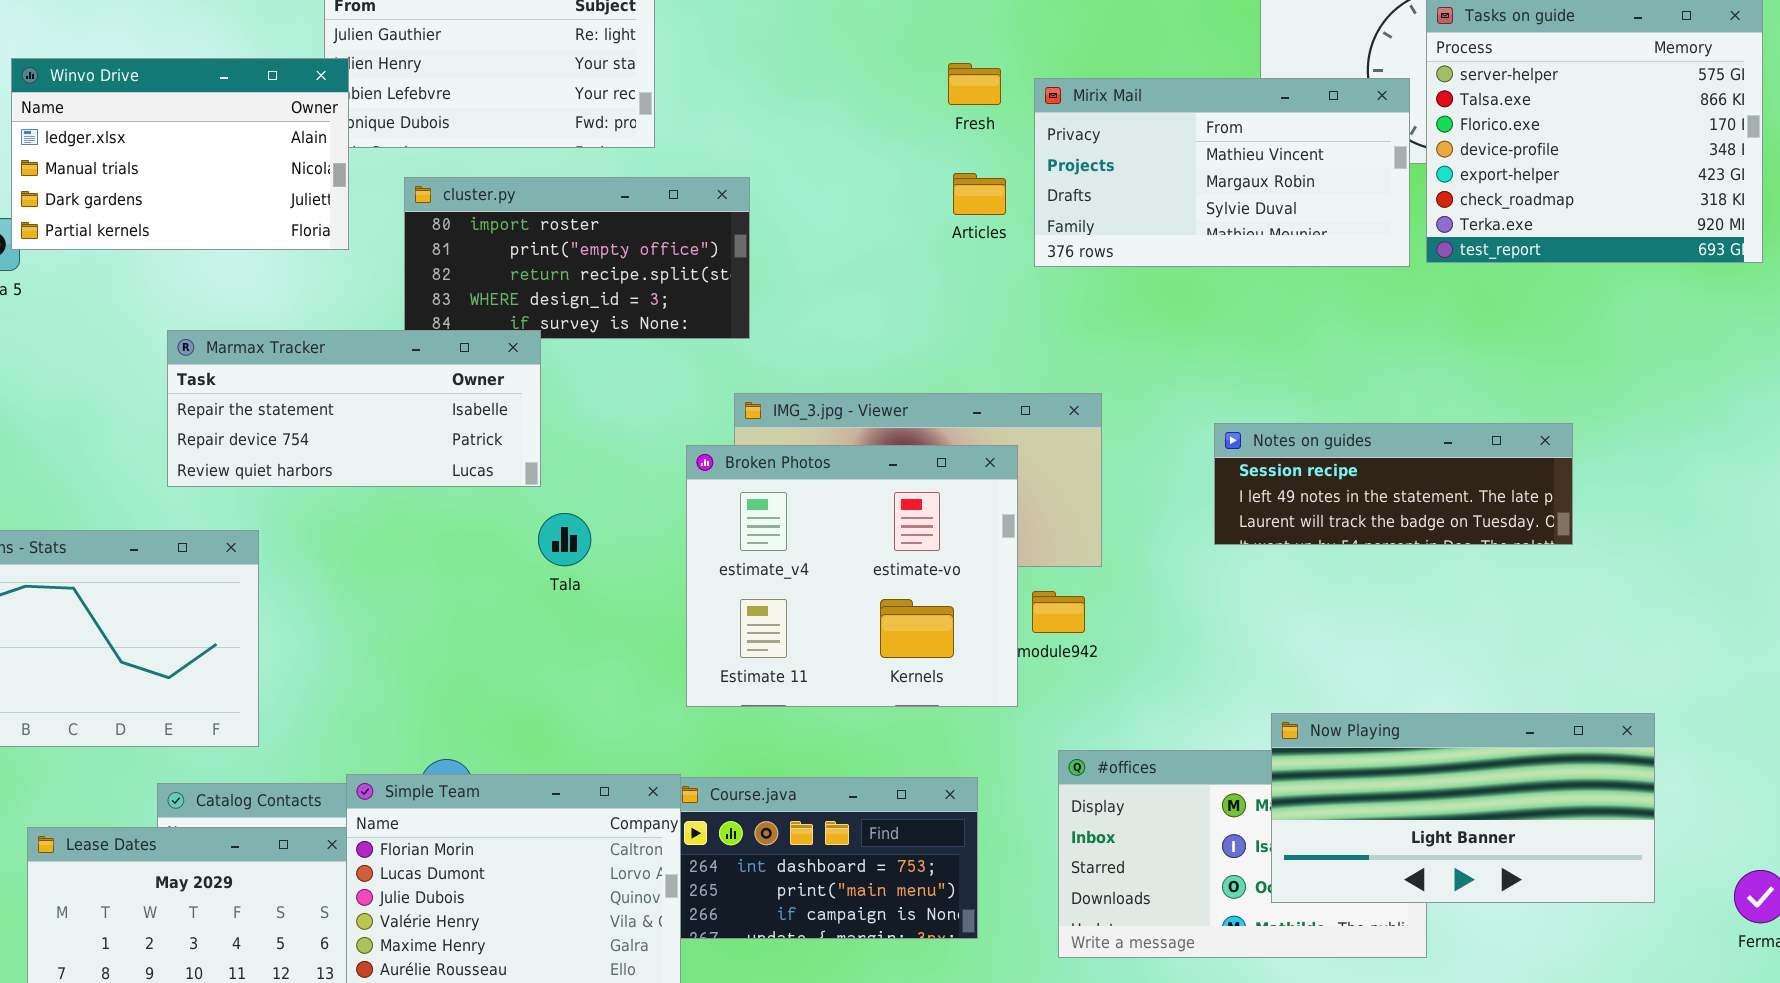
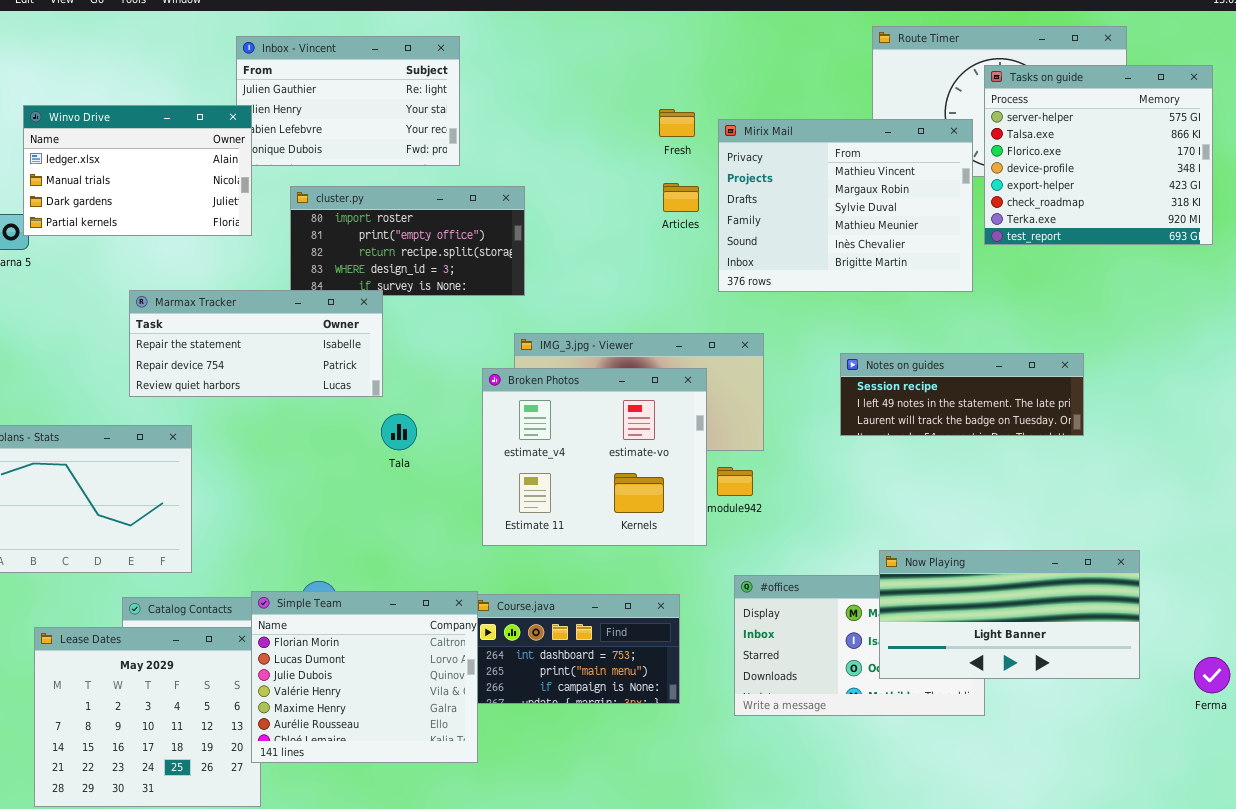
Mirix Mail: [1034,78,1410,267] -> [718,119,973,292], resized

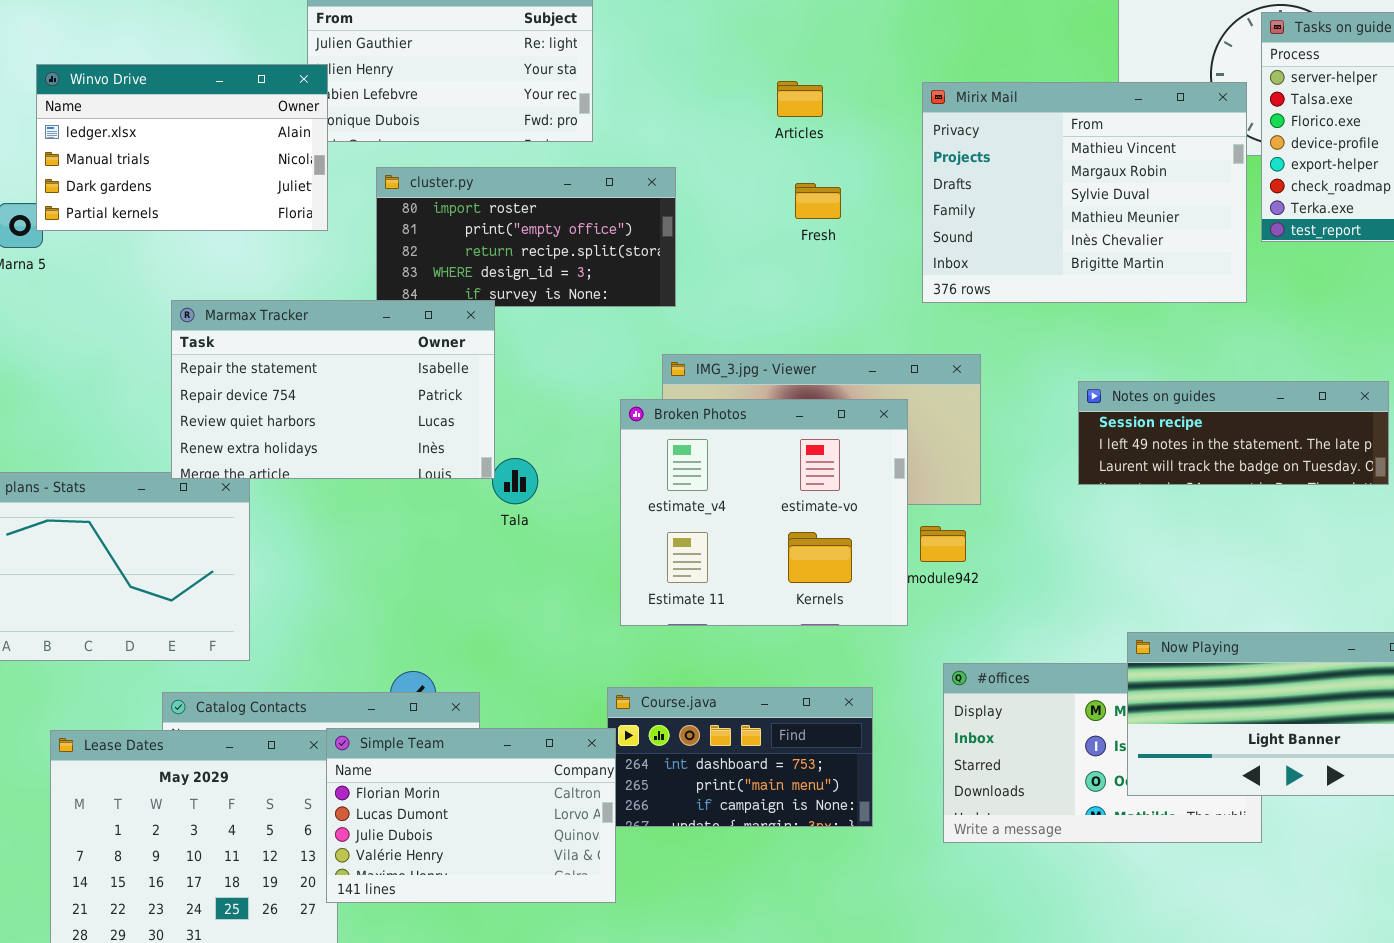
Fresh: [659,109,695,137] -> [795,183,841,219], moved
Articles: [663,183,699,212] -> [777,81,823,117], moved
Marmax Tracker: [129,290,383,397] -> [171,300,495,479], resized
Simple Team: [251,591,478,763] -> [326,728,616,903], resized

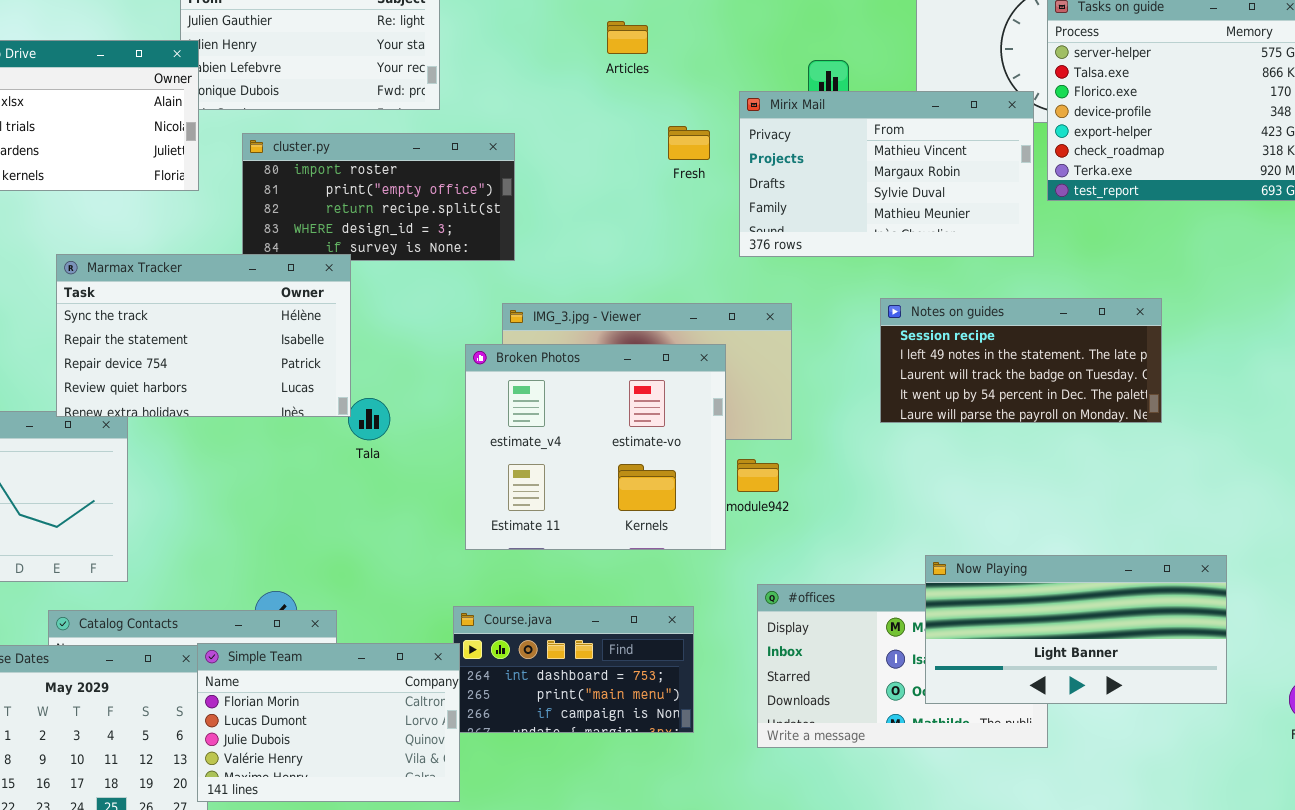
Articles: [777,81,823,117] -> [607,21,648,54], moved
Mirix Mail: [922,82,1247,303] -> [739,91,1034,257], resized
Fresh: [795,183,841,219] -> [668,126,710,160], moved
Marmax Tracker: [171,300,495,479] -> [56,254,351,417], scrolled up 1 row
Notes on guides: [1078,381,1389,485] -> [880,298,1162,423], resized

